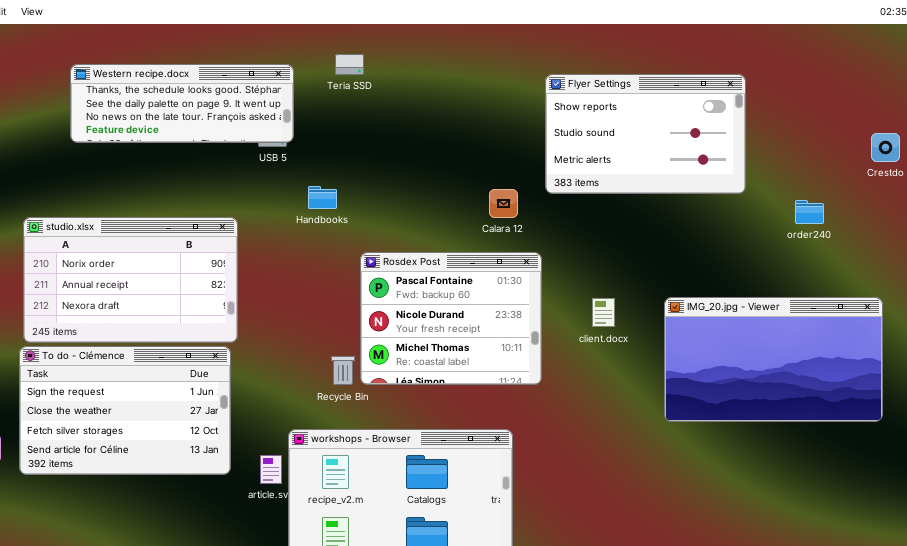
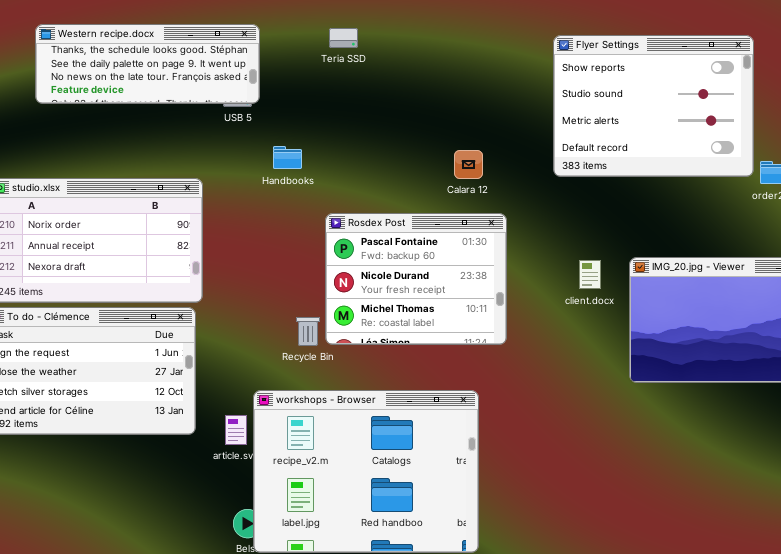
Teria SSD: [335,54,364,75] -> [329,28,358,48], moved
Flyer Settings: [545,74,746,194] -> [553,35,754,177], moved, resized
client.docx: [592,298,615,327] -> [579,260,601,289], moved

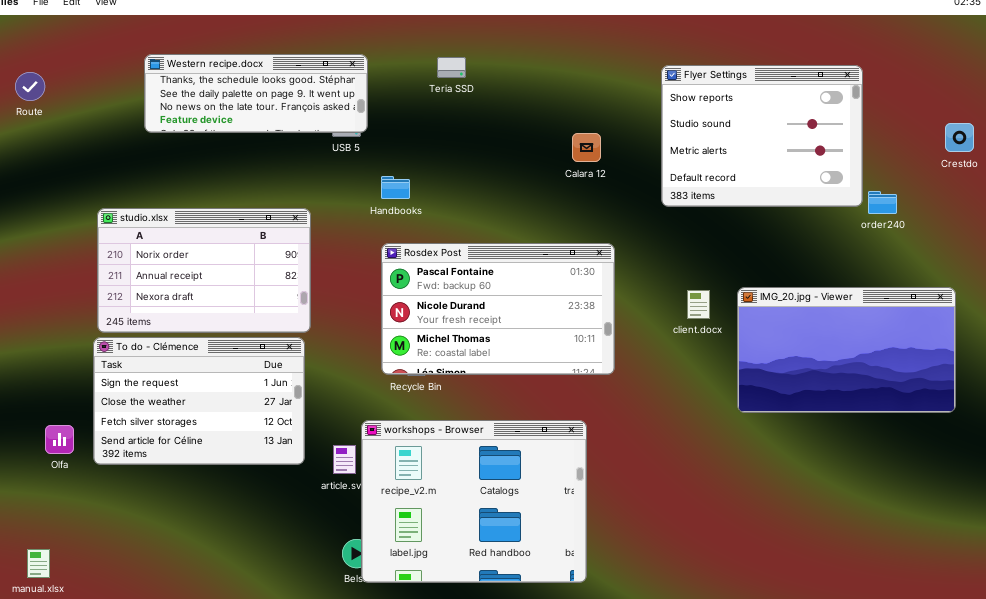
Calara 12: [454,150,483,179] -> [572,133,601,162], moved
Rosdex Post: [325,213,507,345] -> [381,243,615,375], resized

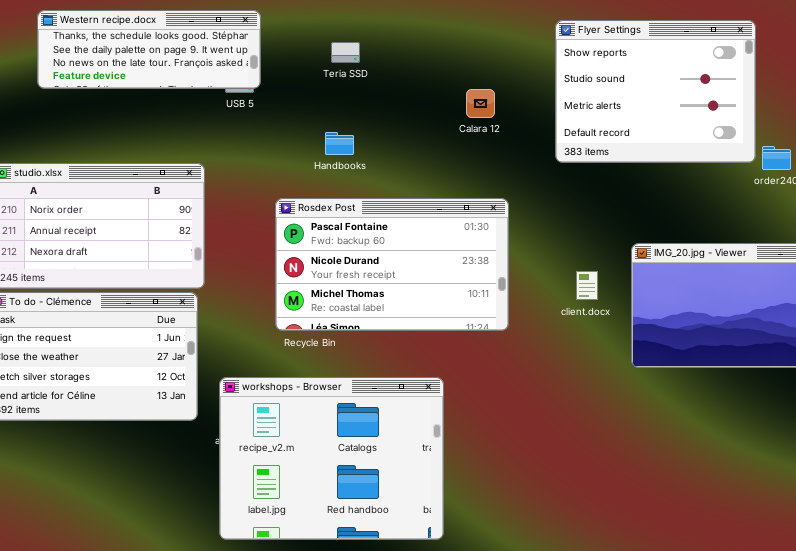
Teria SSD: [437,57,466,78] -> [331,42,360,63], moved
Handbooks: [381,176,410,199] -> [325,132,354,155], moved
client.docx: [687,290,710,319] -> [576,271,598,300], moved
workshops - Browser: [361,420,587,583] -> [219,377,444,540], moved

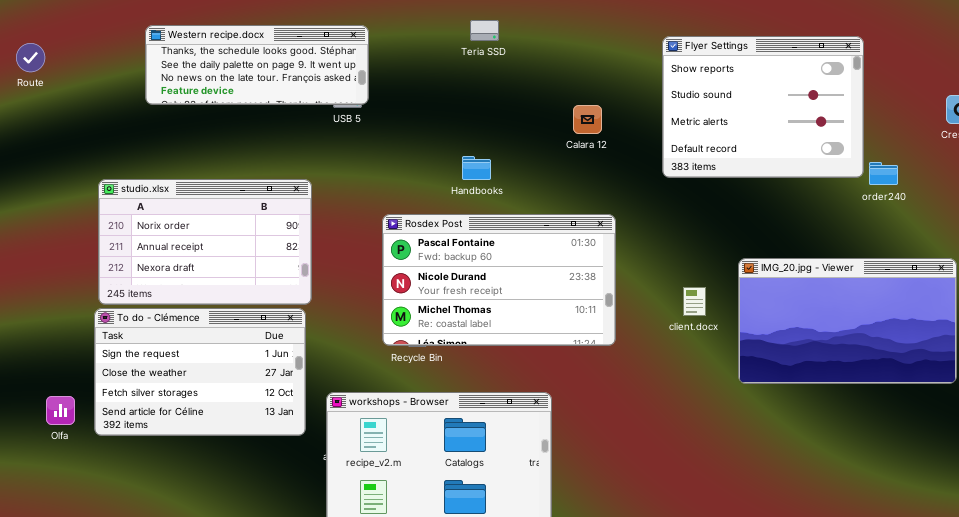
Teria SSD: [331,42,360,63] -> [470,20,499,41], moved
Handbooks: [325,132,354,155] -> [462,156,491,180], moved

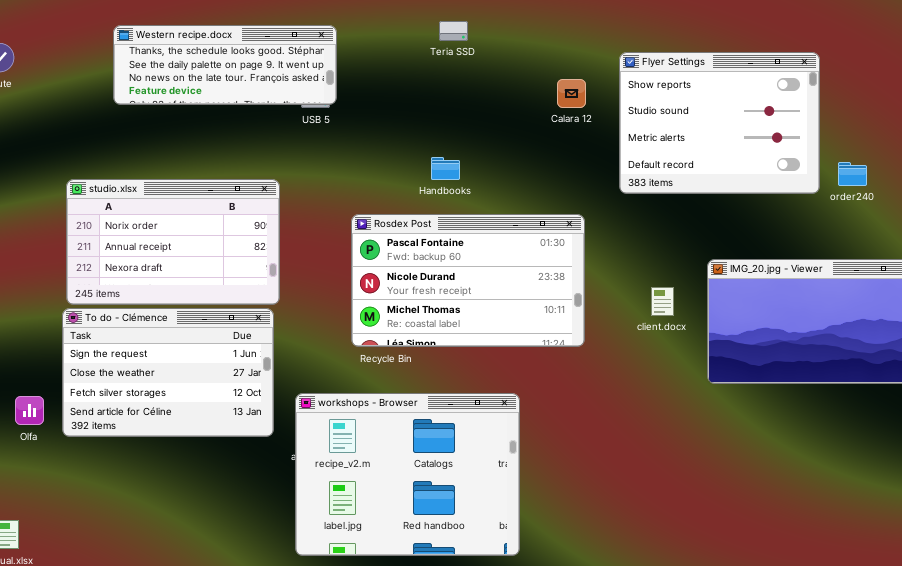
Flyer Settings: [662,36,864,178] -> [619,52,820,194], moved
Calara 12: [573,105,602,134] -> [557,79,586,108], moved

